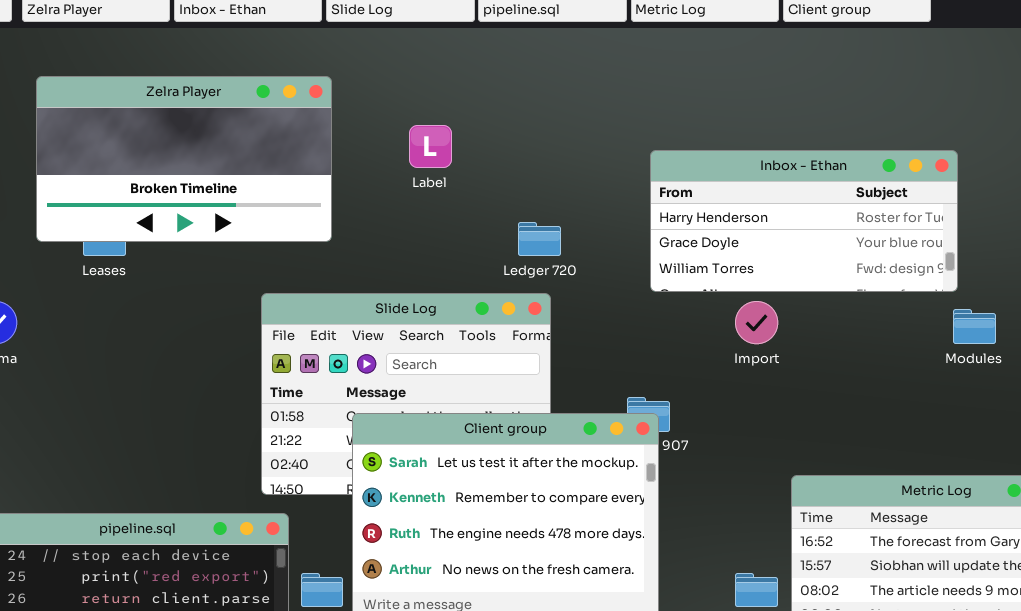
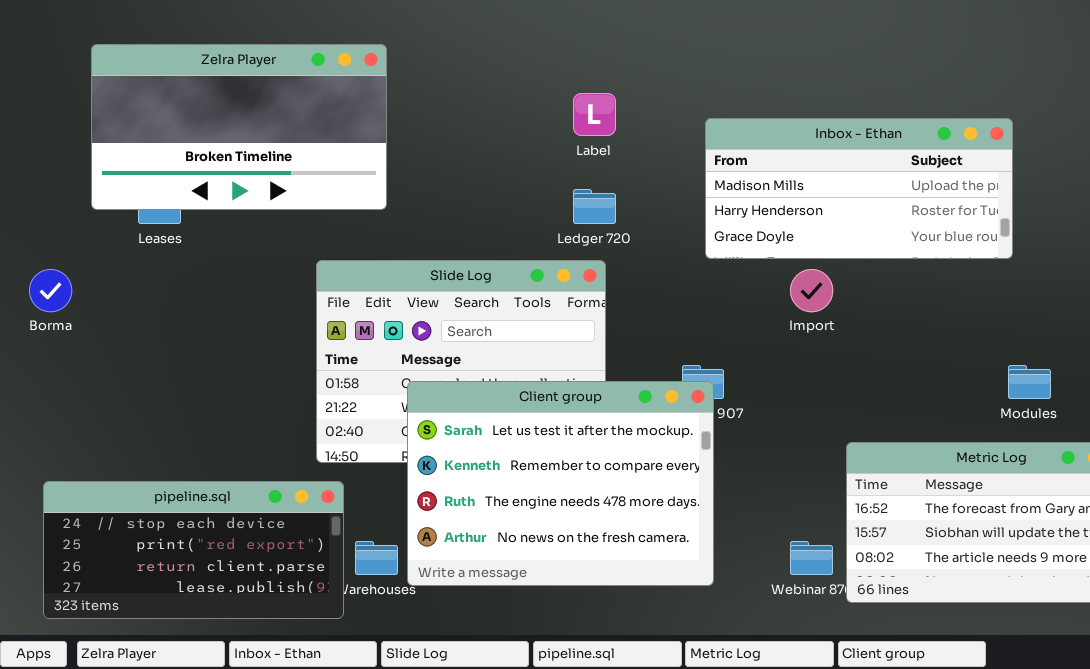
Label: [409,125,452,168] -> [573,93,616,136], moved
Inbox - Ethan: [650,150,958,292] -> [705,118,1013,259], scrolled up 1 row
Modules: [953,309,996,344] -> [1008,365,1051,399], moved

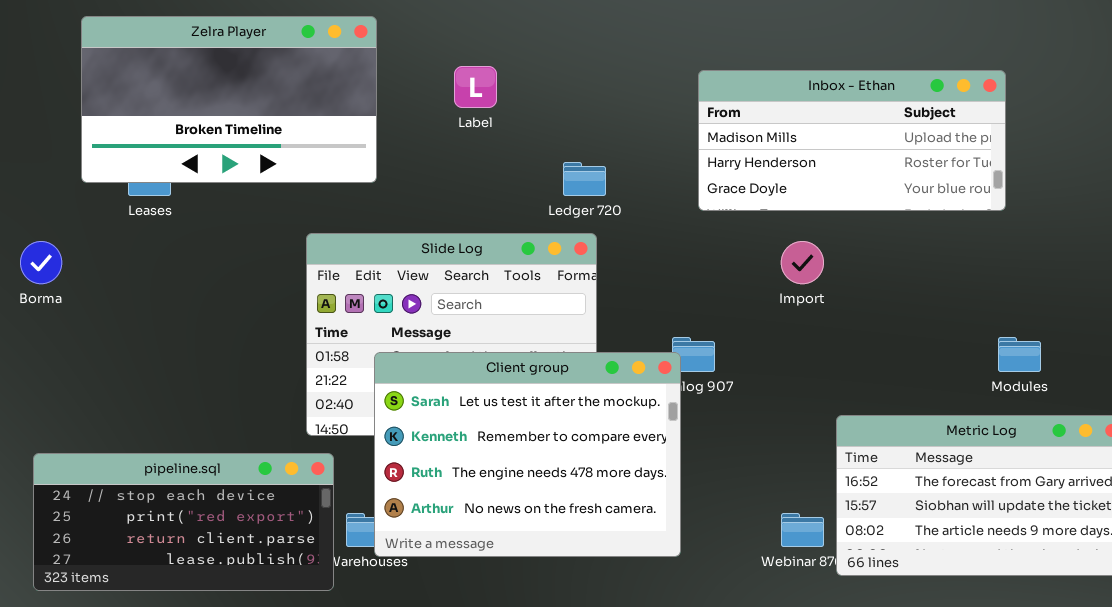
Label: [573,93,616,136] -> [454,66,497,108], moved
Inbox - Ethan: [705,118,1013,259] -> [698,70,1006,211], moved
Client group: [407,381,714,586] -> [374,352,681,557], moved

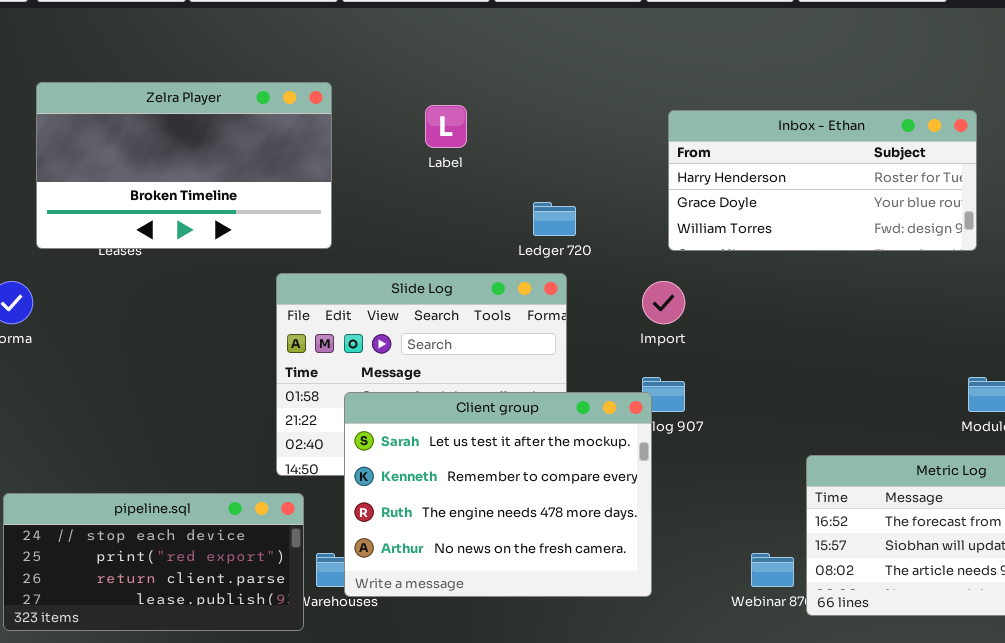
Zelra Player: [81,16,377,183] -> [36,82,332,249], moved
Inbox - Ethan: [698,70,1006,211] -> [668,110,977,251], scrolled down 1 row
Import: [781,241,824,284] -> [642,281,685,324], moved

